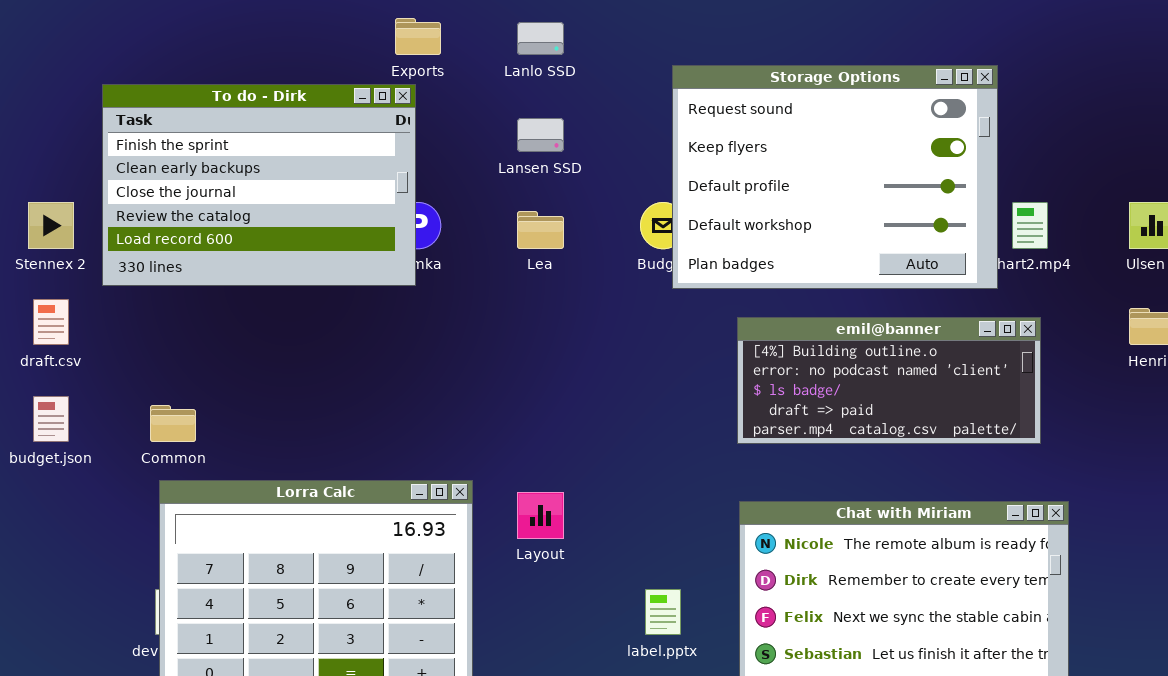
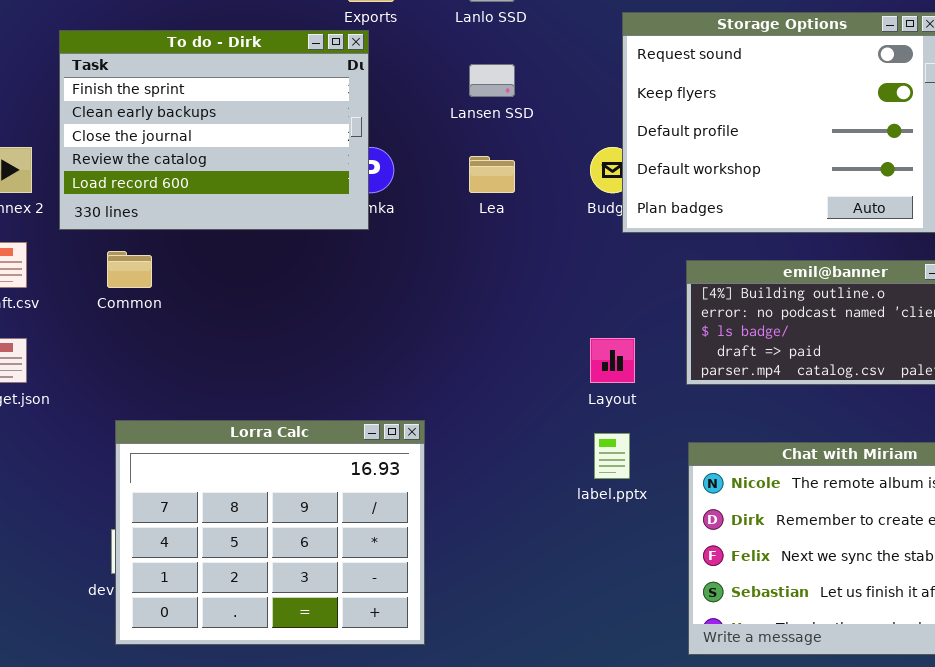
Common: [150,405,196,442] -> [107,251,152,288], moved
Layout: [517,492,564,539] -> [590,338,635,383], moved
label.pptx: [645,589,681,635] -> [594,433,630,479], moved

